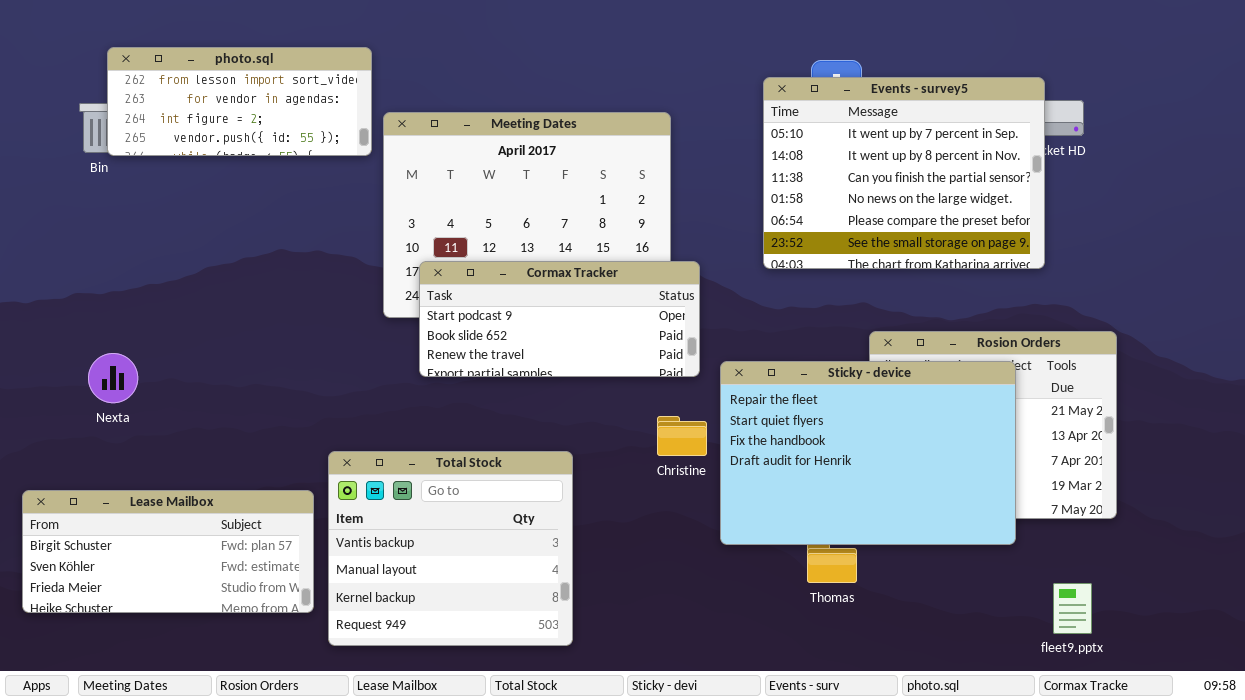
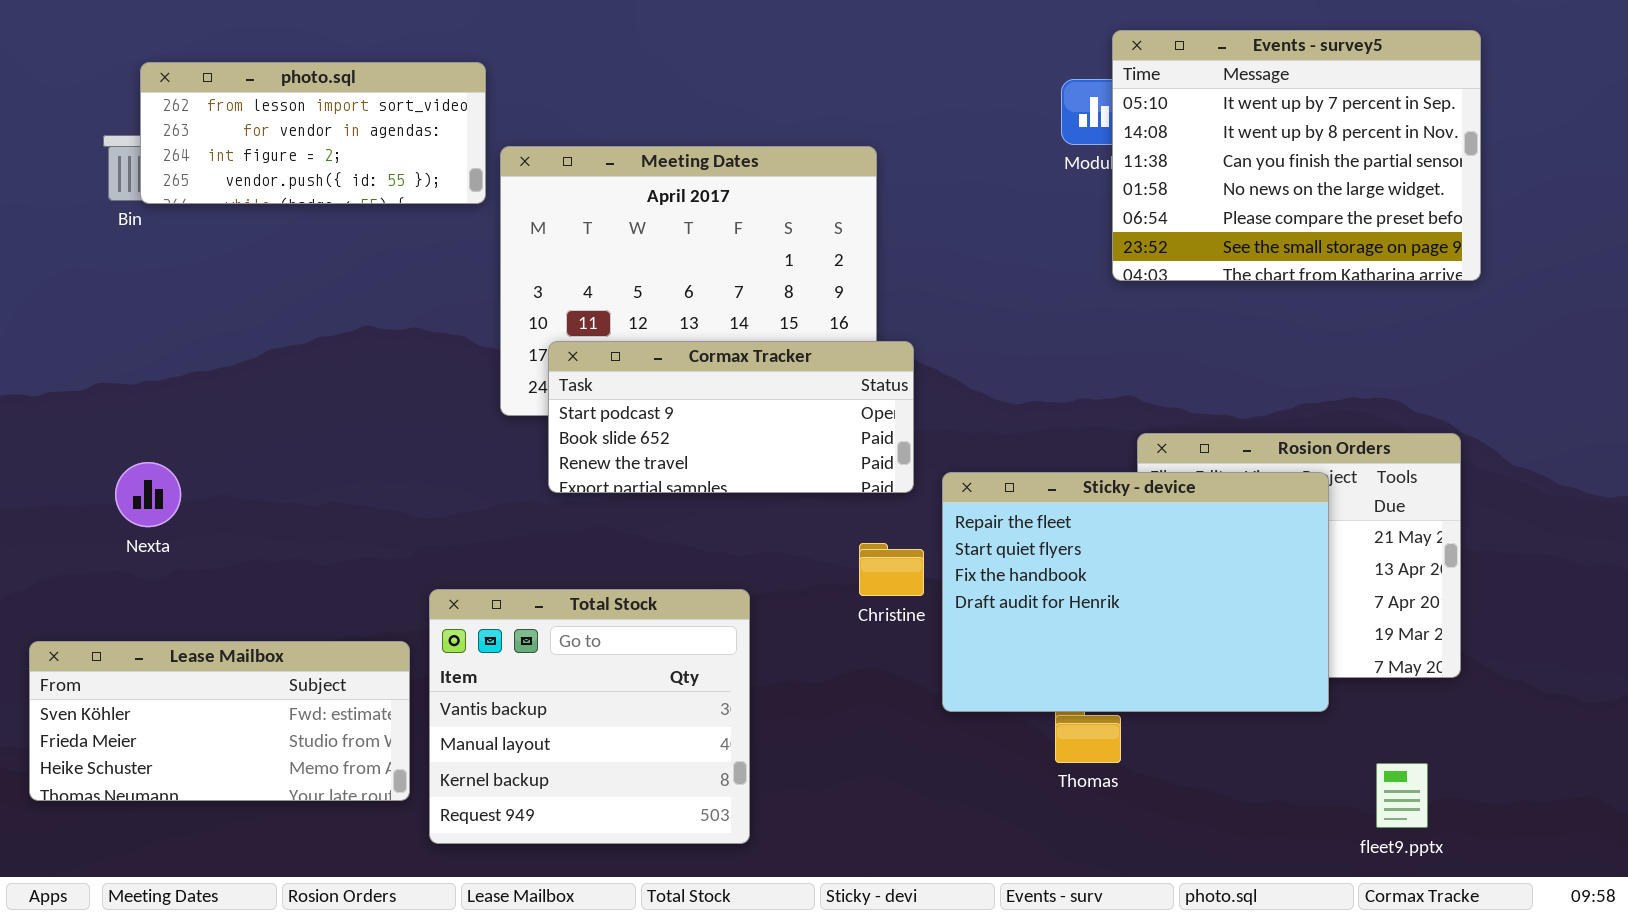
Events - survey5: [763,77,1045,269] -> [1112,30,1481,281], moved
Lease Mailbox: [22,490,314,613] -> [29,641,410,801], scrolled down 1 row

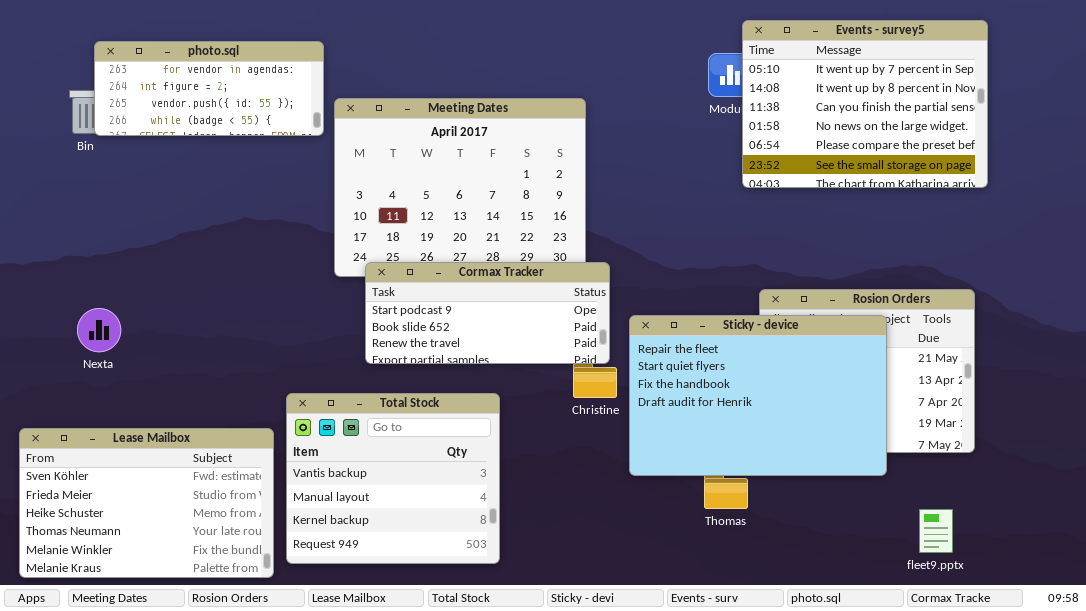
photo.sql: [140,62,486,204] -> [94,41,324,136], scrolled down 1 row
Cormax Tracker: [548,341,914,493] -> [365,262,610,364], moved
Lease Mailbox: [29,641,410,801] -> [19,428,274,578], resized

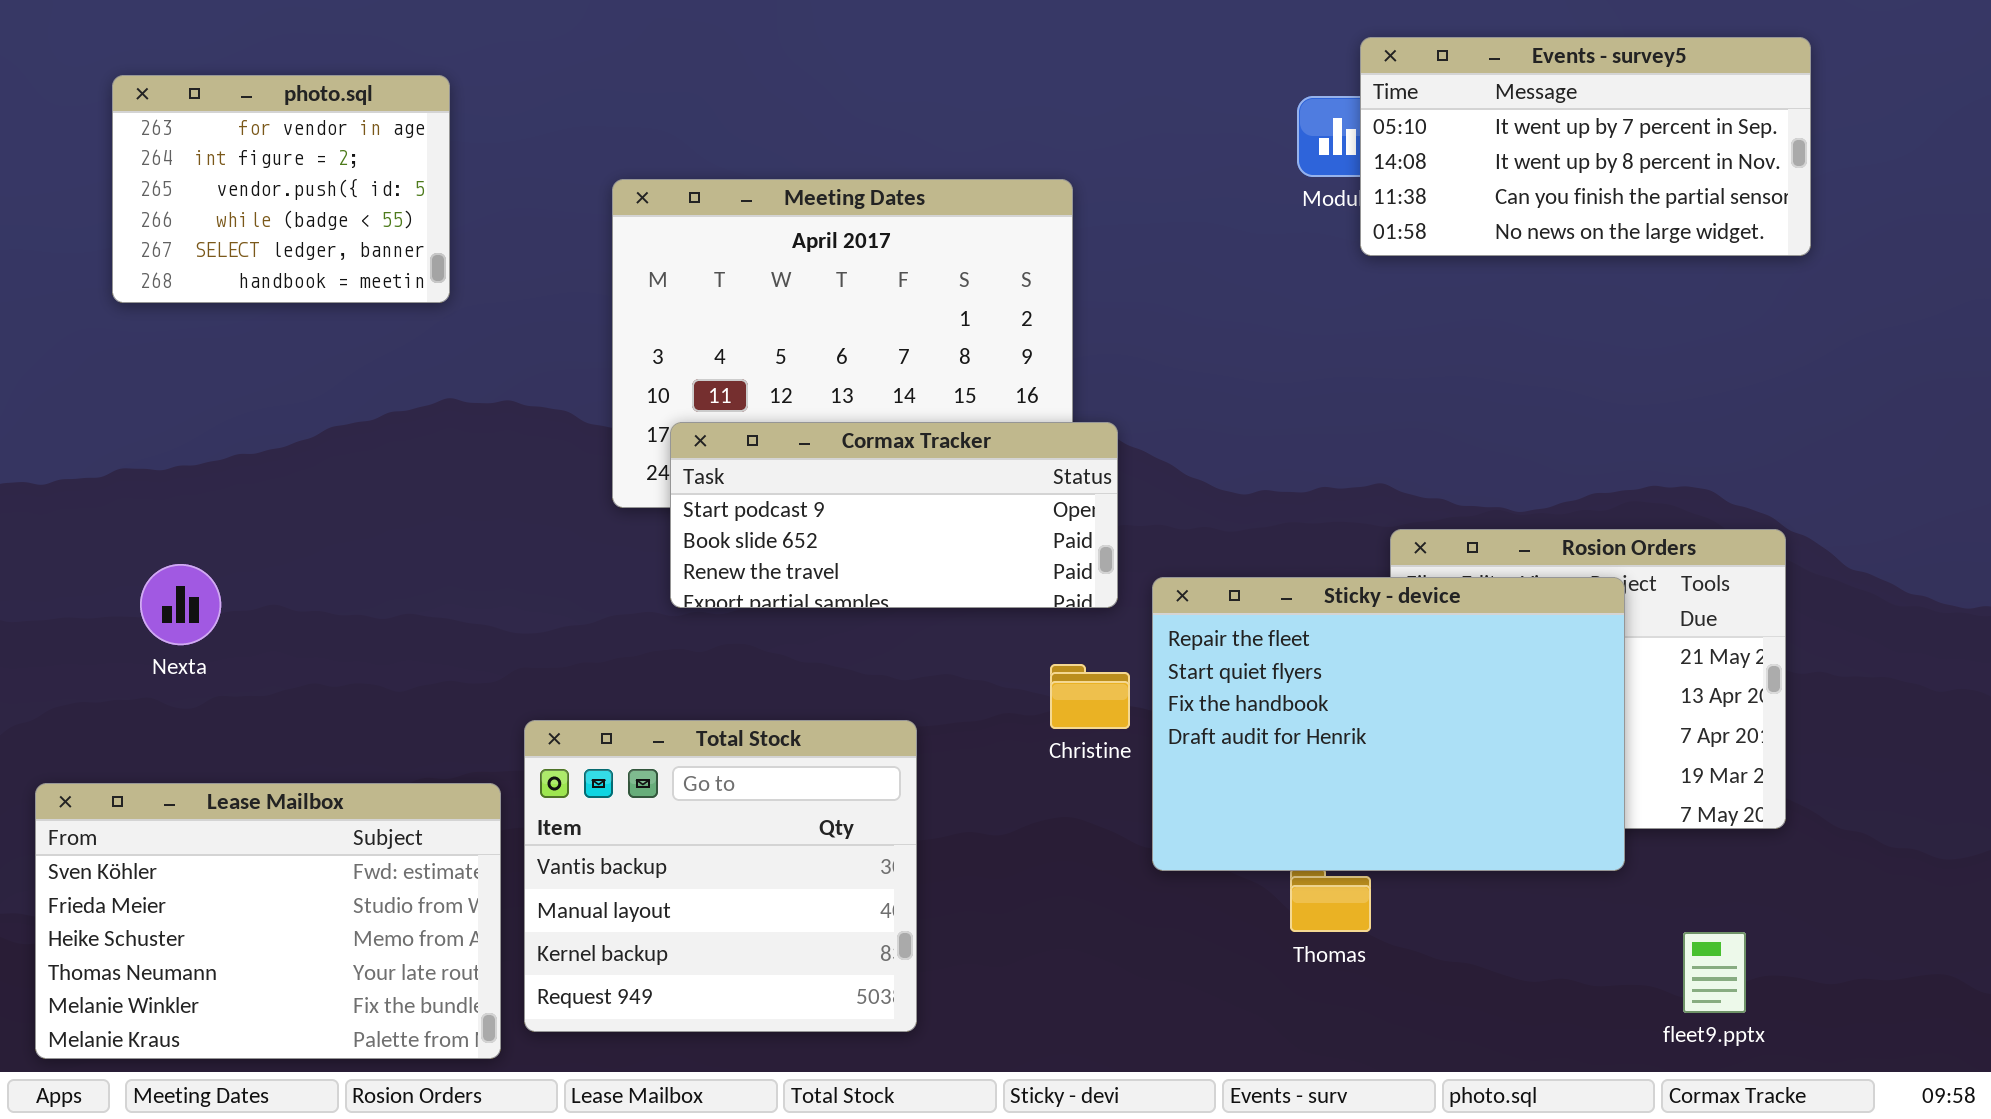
Events - survey5: [742,20,988,188] -> [1360,37,1811,256], resized
photo.sql: [94,41,324,136] -> [112,75,450,303], moved, resized
Cormax Tracker: [365,262,610,364] -> [670,422,1118,608], moved

